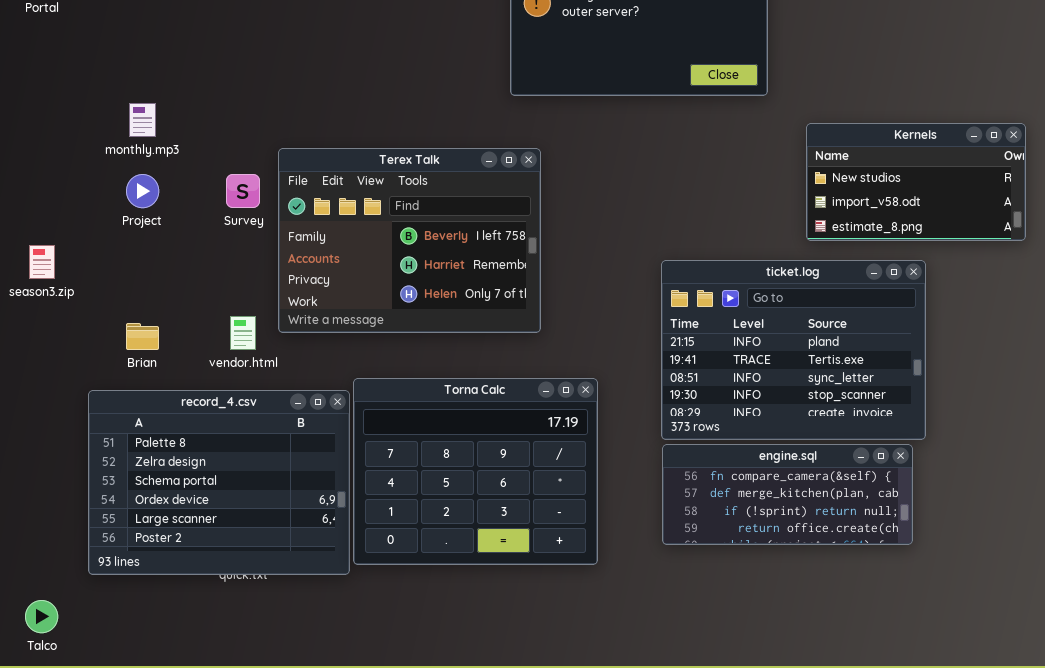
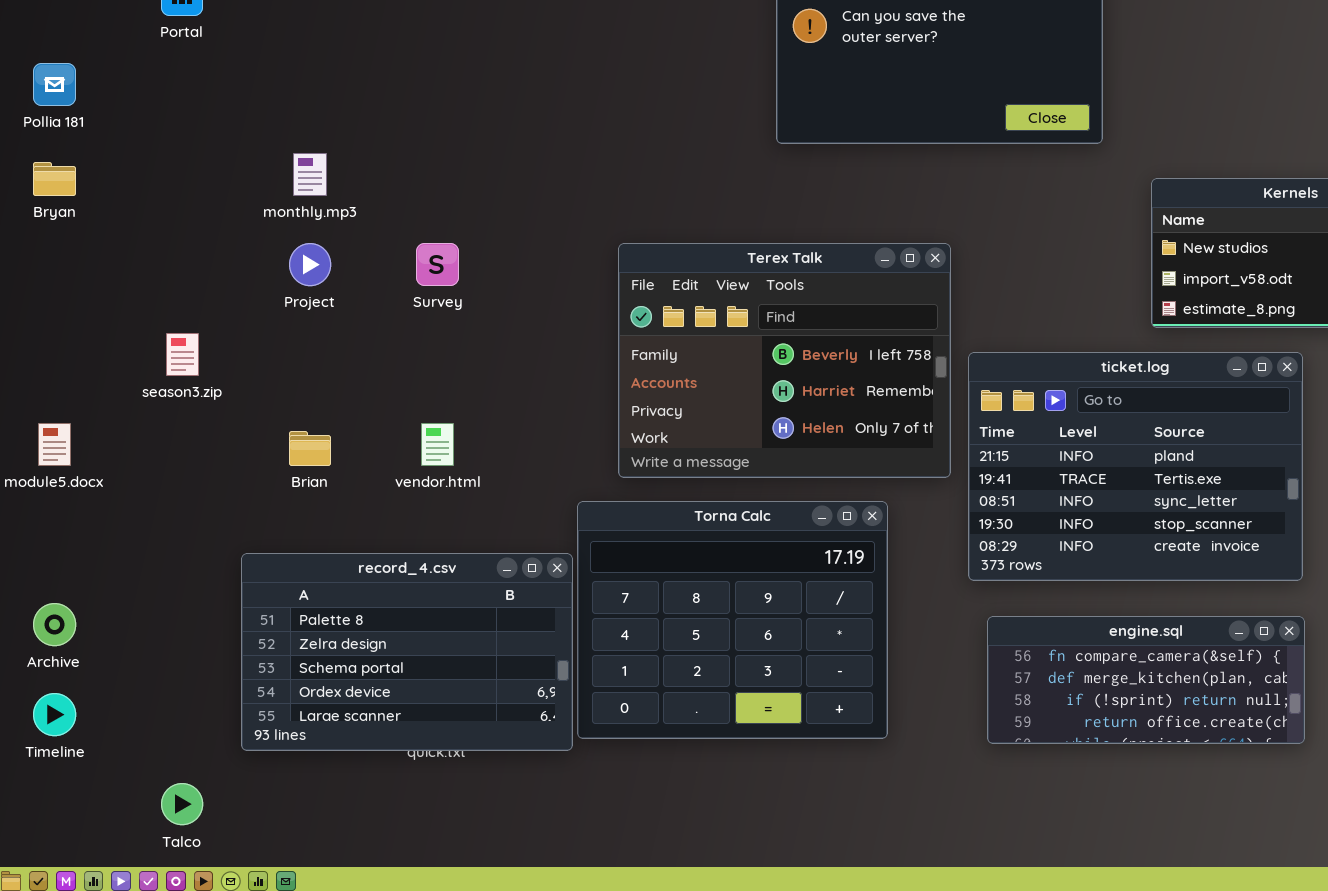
Terex Talk: [278,148,541,333] -> [618,243,951,478], moved
record_4.csv: [88,390,350,575] -> [241,553,573,751], resized
engine.sql: [662,444,913,545] -> [987,616,1305,744], moved

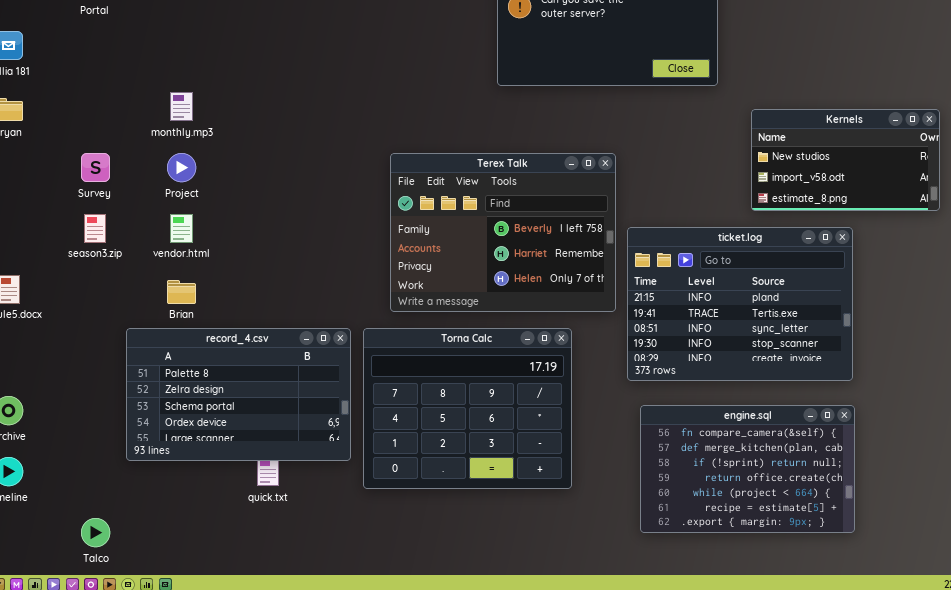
Survey: [416,243,459,286] -> [81,153,110,182], moved
vendor.html: [421,423,454,466] -> [170,214,193,243], moved
record_4.csv: [241,553,573,751] -> [126,328,351,461], moved
engine.sql: [987,616,1305,744] -> [640,405,855,533], resized

